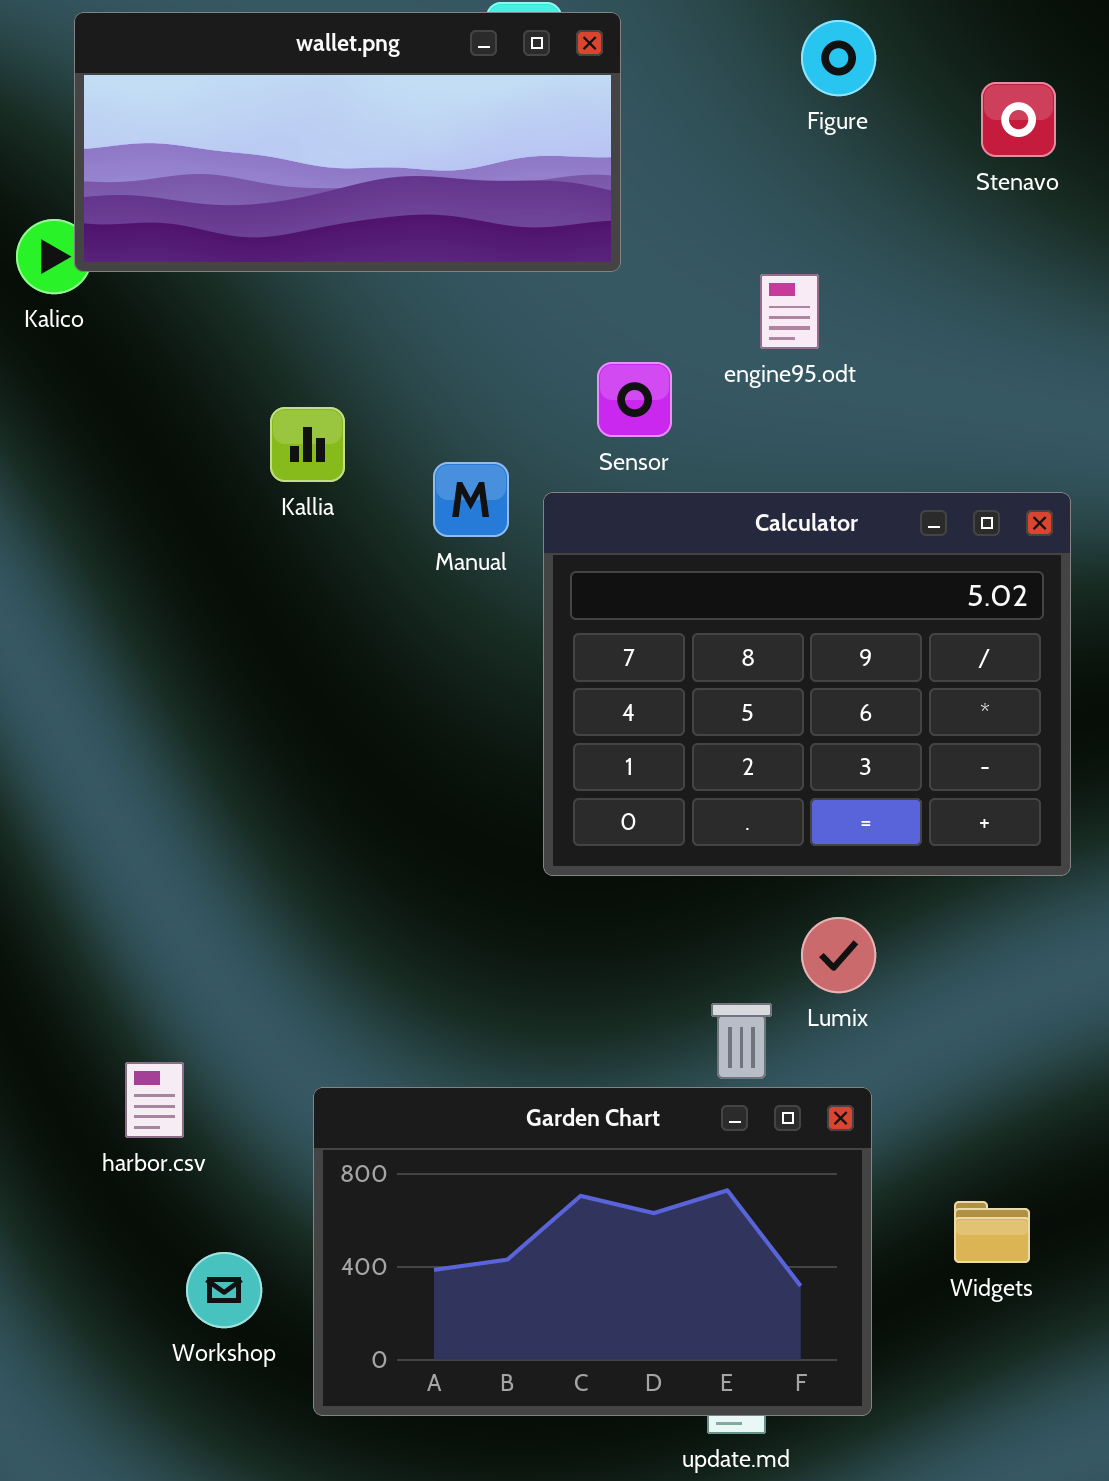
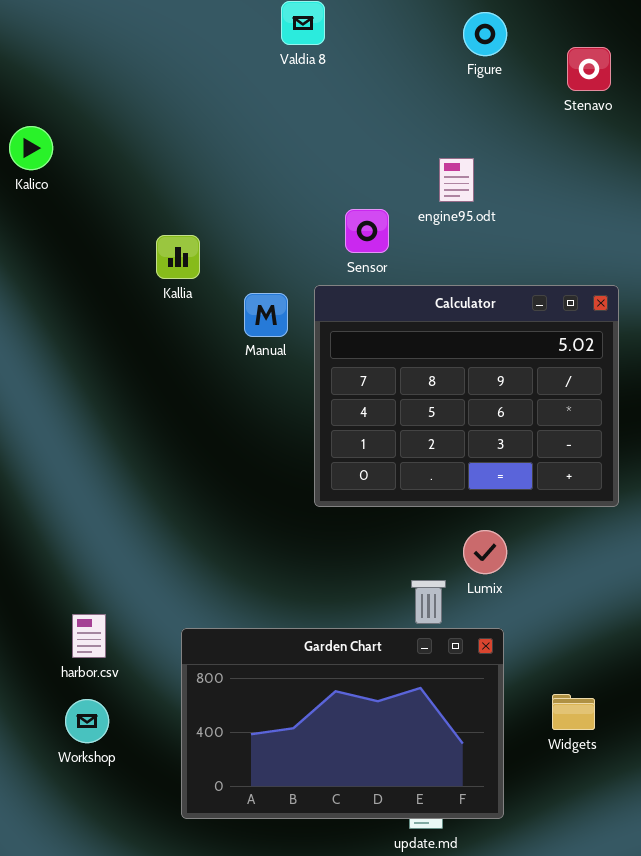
wallet.png: [74,12,621,272] -> none, closed
Manual: [433,462,509,537] -> [244,293,288,337], moved
Workshop: [186,1252,262,1328] -> [65,699,109,743], moved

